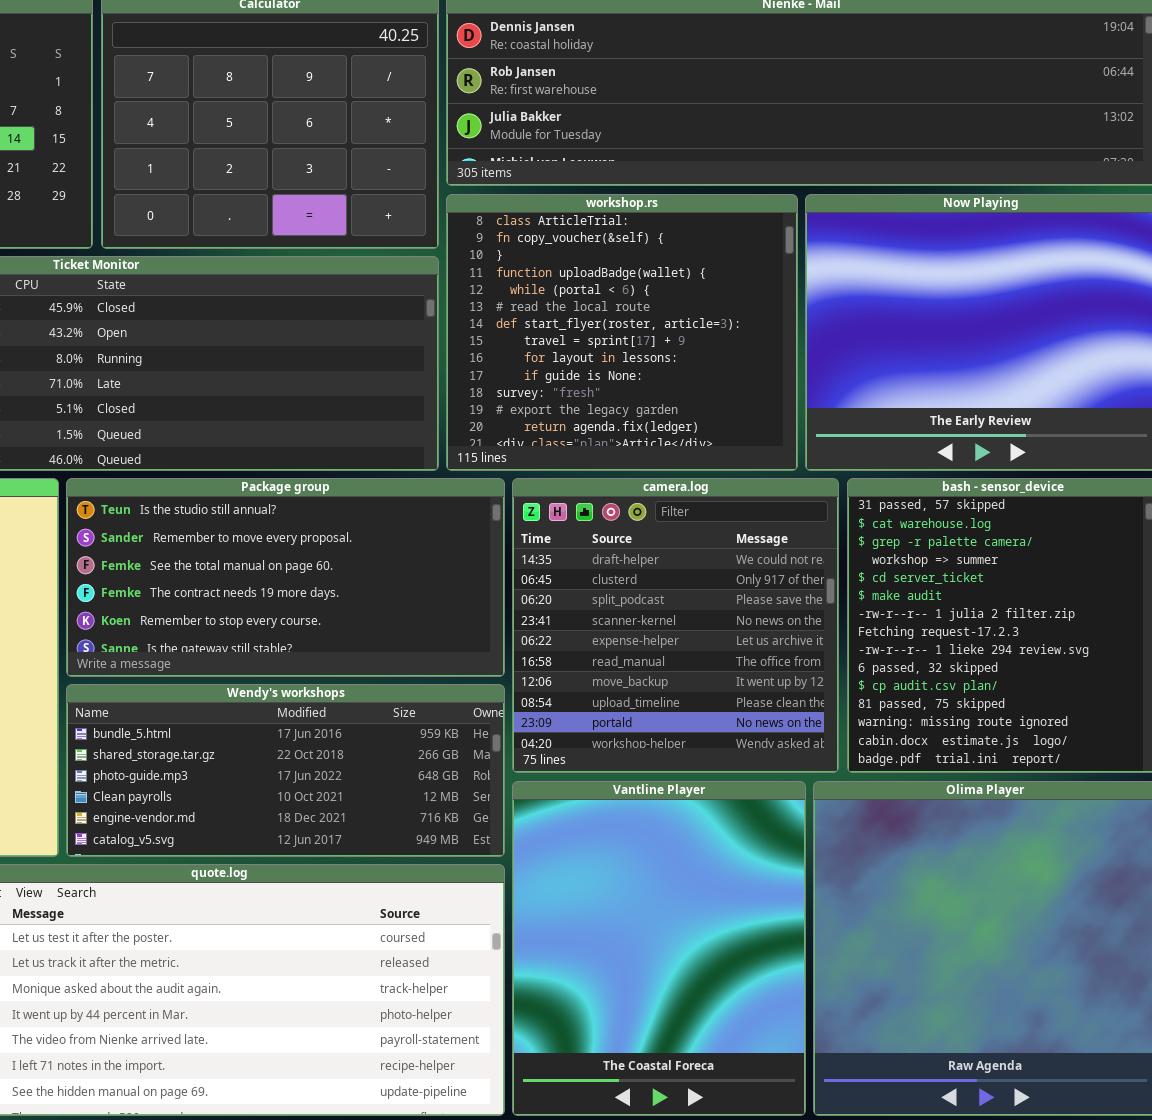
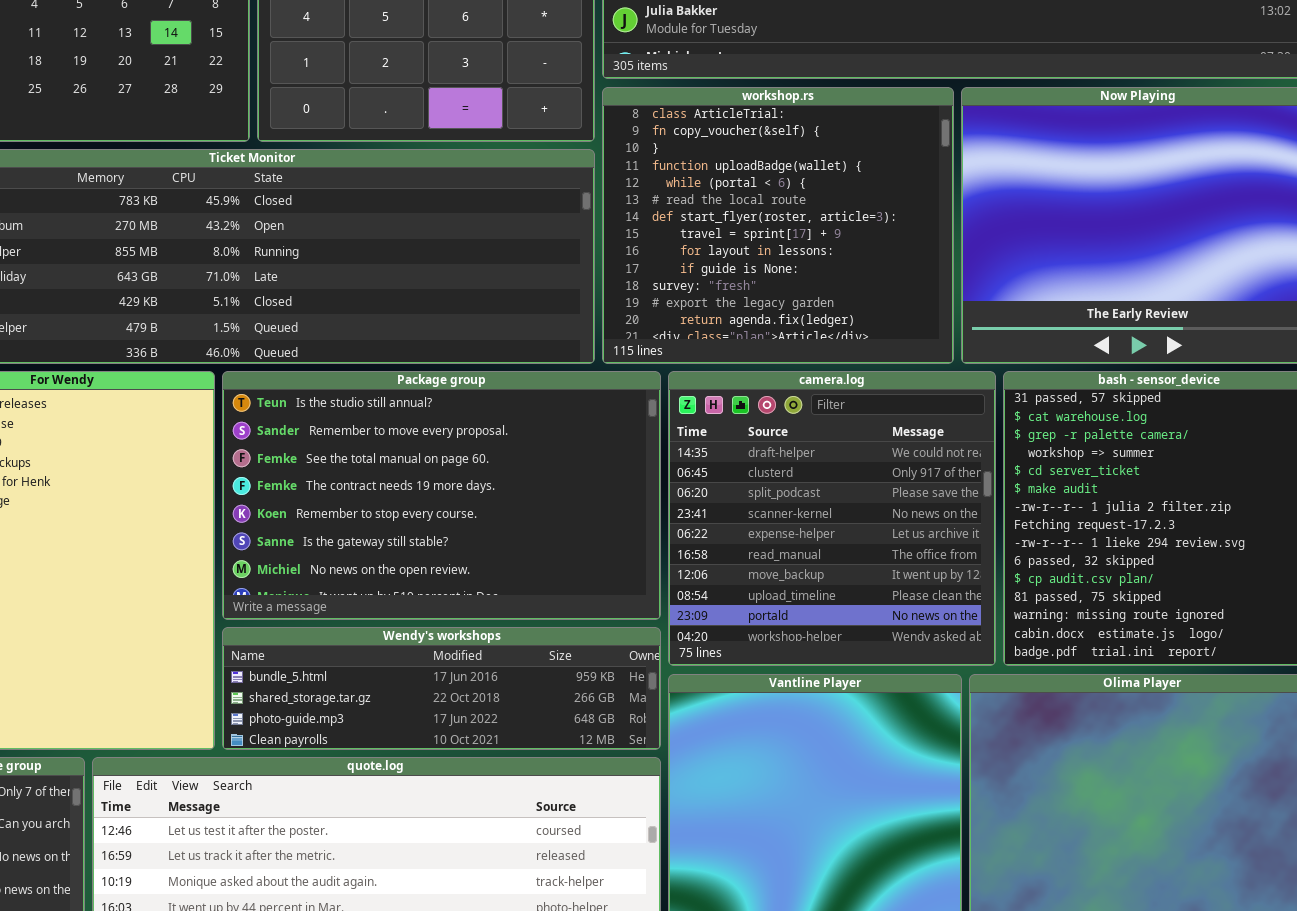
Package group: [66,478,505,677] -> [222,371,661,620], resized
Wendy's workshops: [66,684,505,857] -> [222,627,661,750], resized

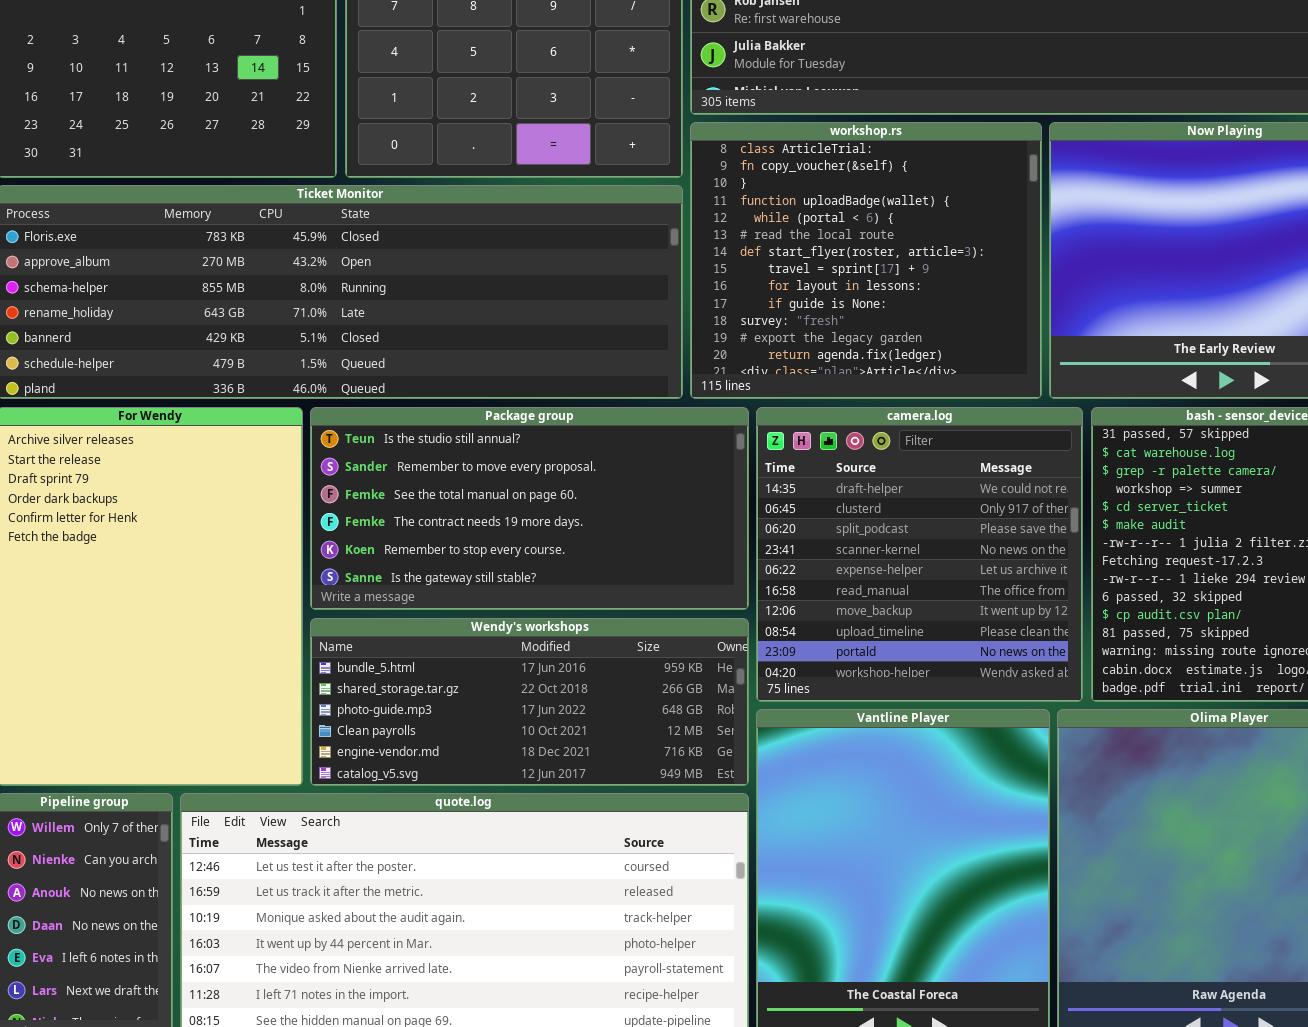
Package group: [222,371,661,620] -> [310,407,749,610], resized
Wendy's workshops: [222,627,661,750] -> [310,618,749,786], resized

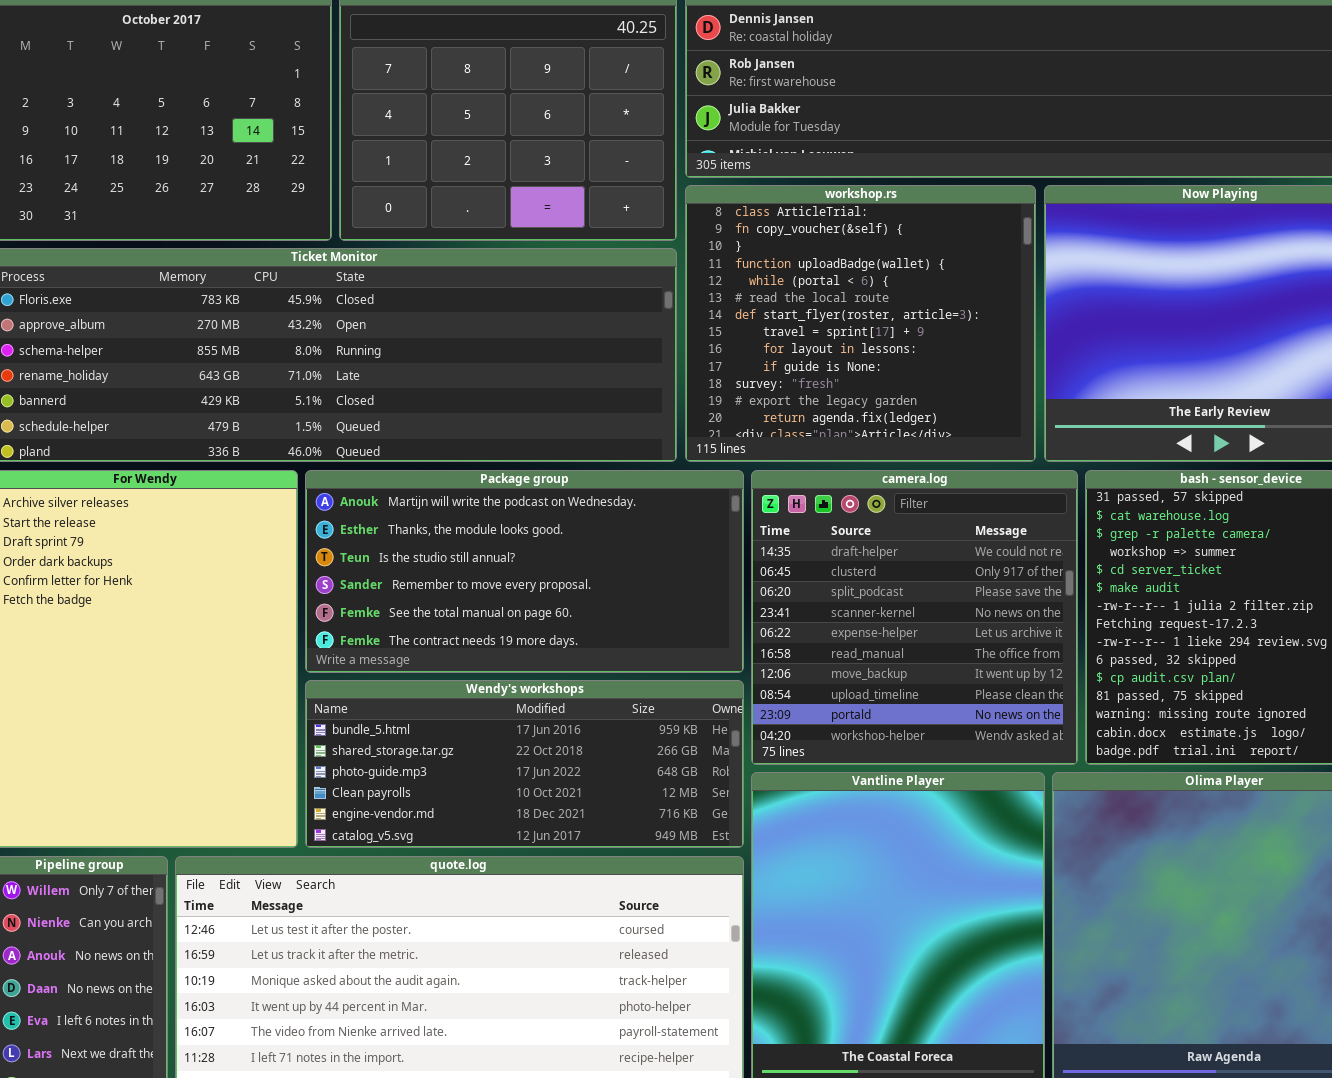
Package group: [310,407,749,610] -> [305,470,744,673], scrolled up 2 rows

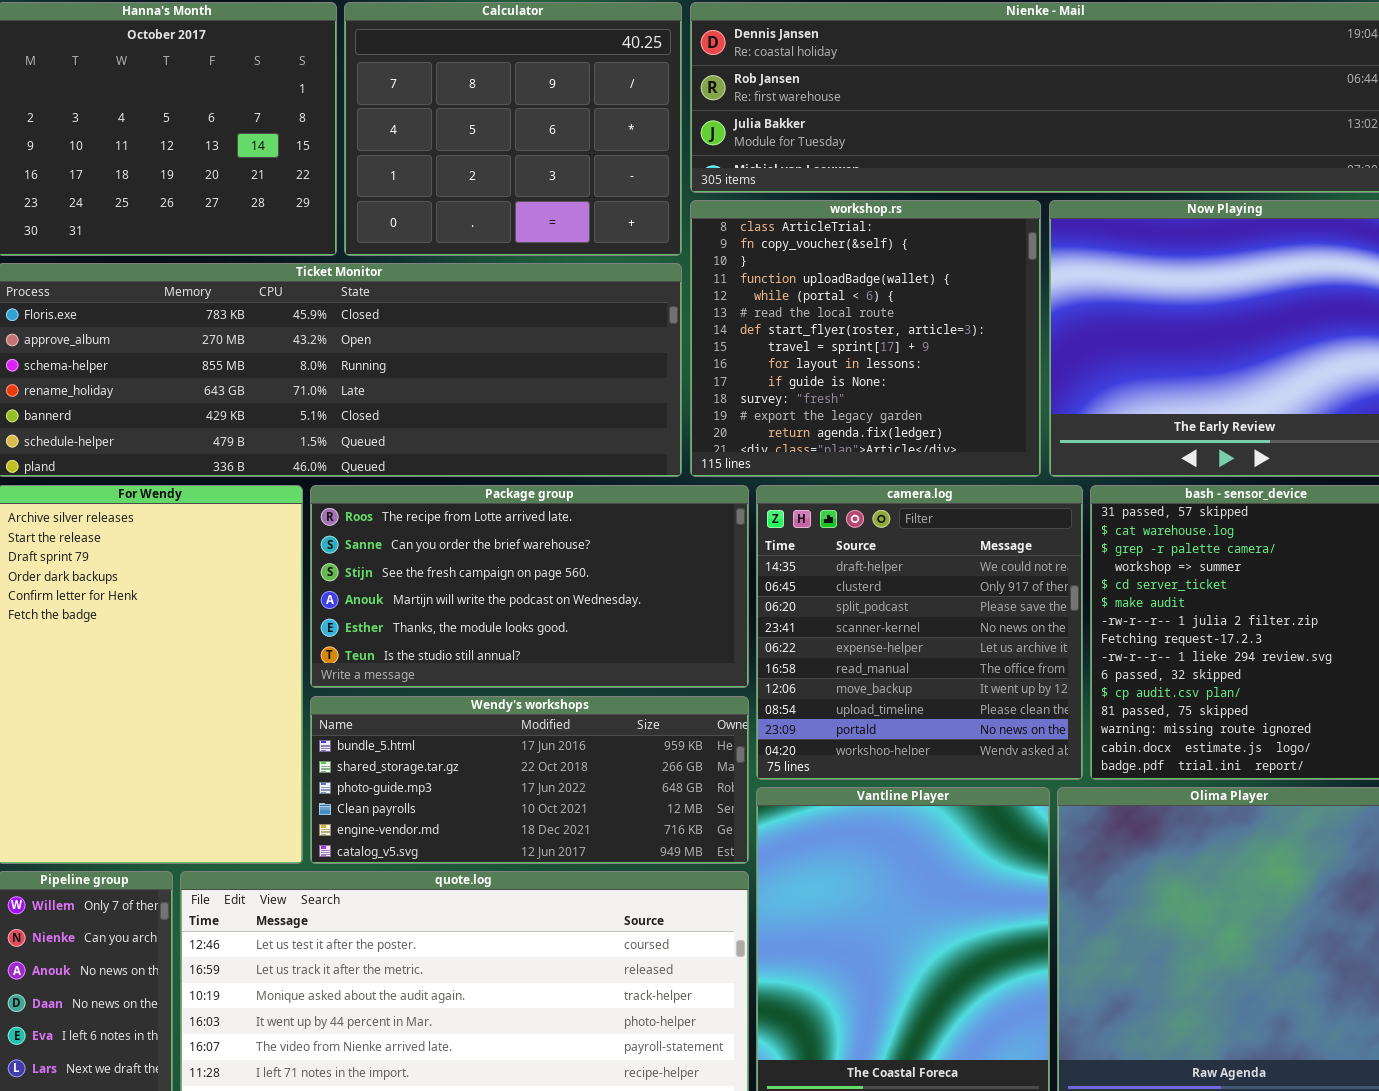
Package group: [305,470,744,673] -> [310,485,749,688], scrolled up 3 rows

